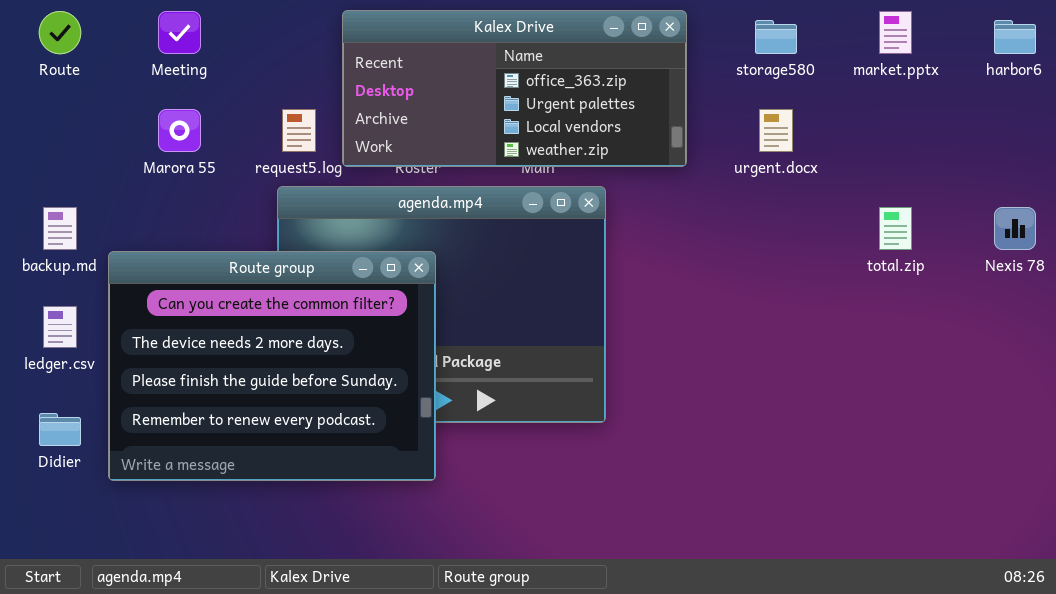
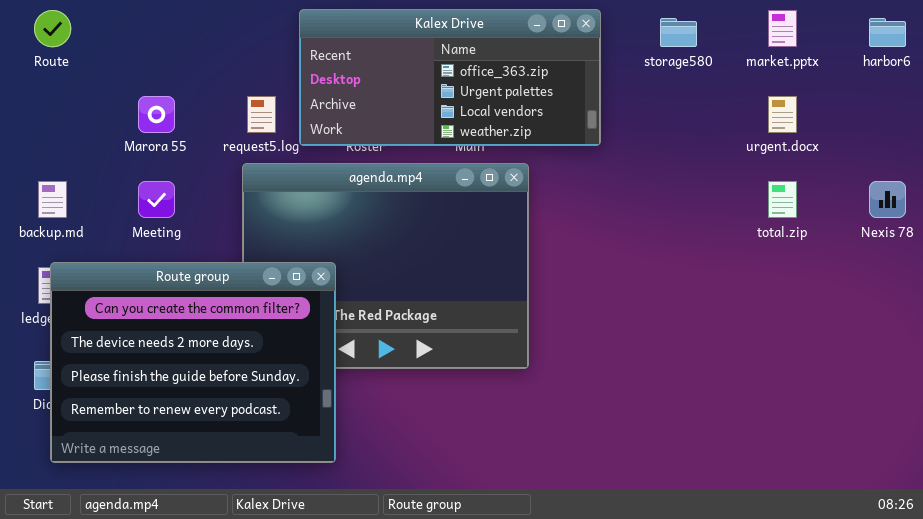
Meeting: [158,11,201,54] -> [138,181,175,218], moved
urgent.docx: [759,109,793,152] -> [768,96,797,133], moved
Route group: [108,251,436,481] -> [50,262,336,463], moved

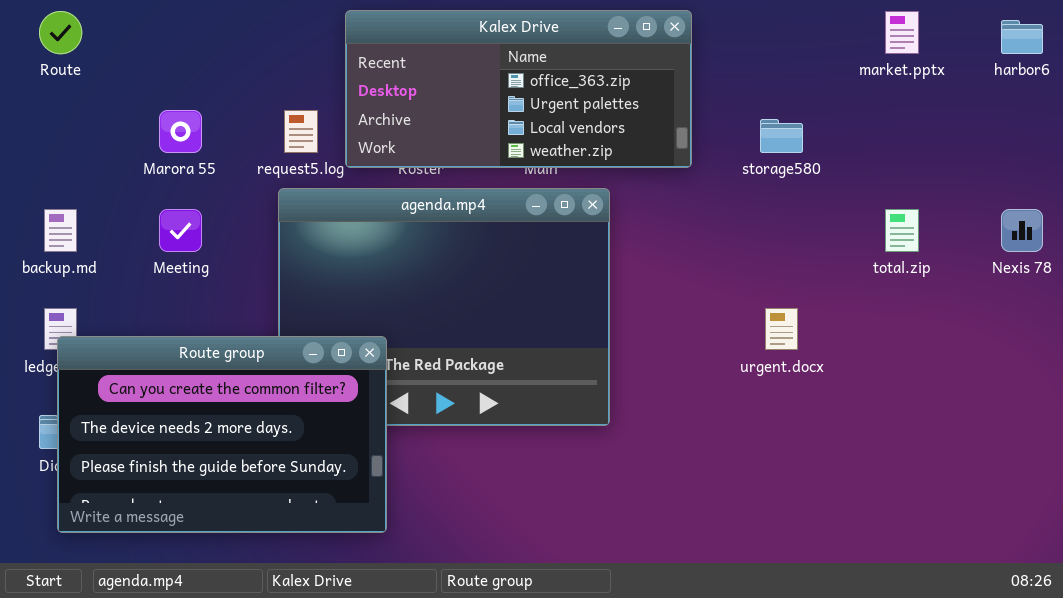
storage580: [660,18,697,47] -> [760,119,803,153], moved
urgent.docx: [768,96,797,133] -> [765,308,798,350], moved
Route group: [50,262,336,463] -> [57,336,387,533], resized

